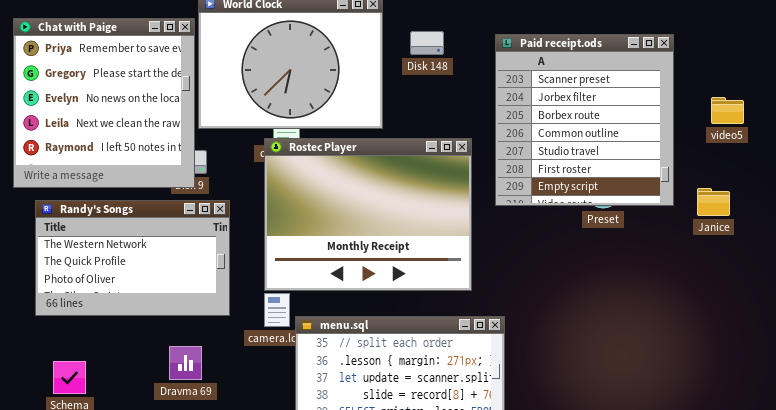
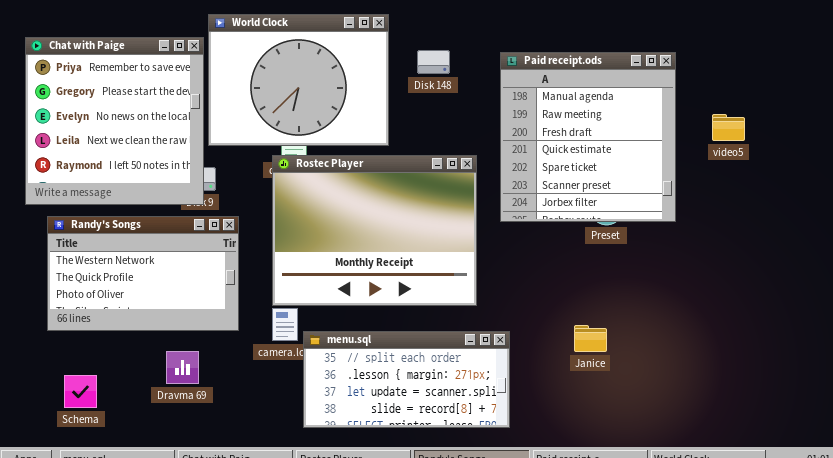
Paid receipt.ods: [495,34,674,206] -> [500,52,676,222], scrolled up 5 rows
Janice: [697,188,730,216] -> [574,325,607,352], moved
Dravma 69: [169,346,202,380] -> [166,351,199,384], moved

